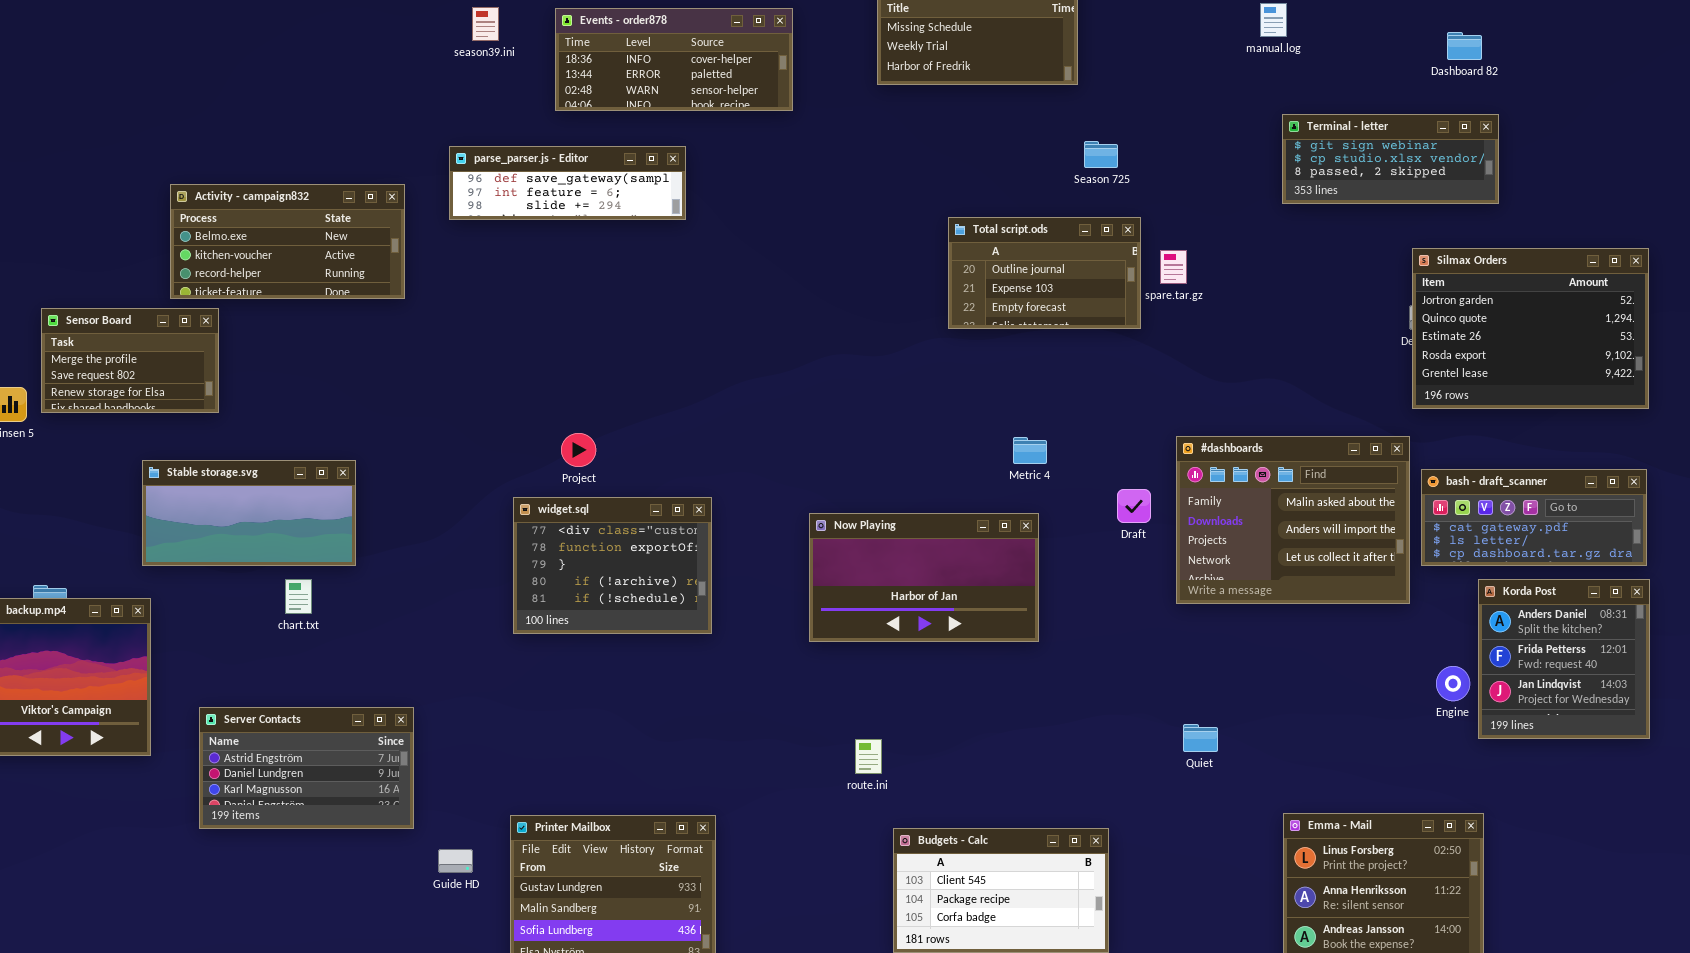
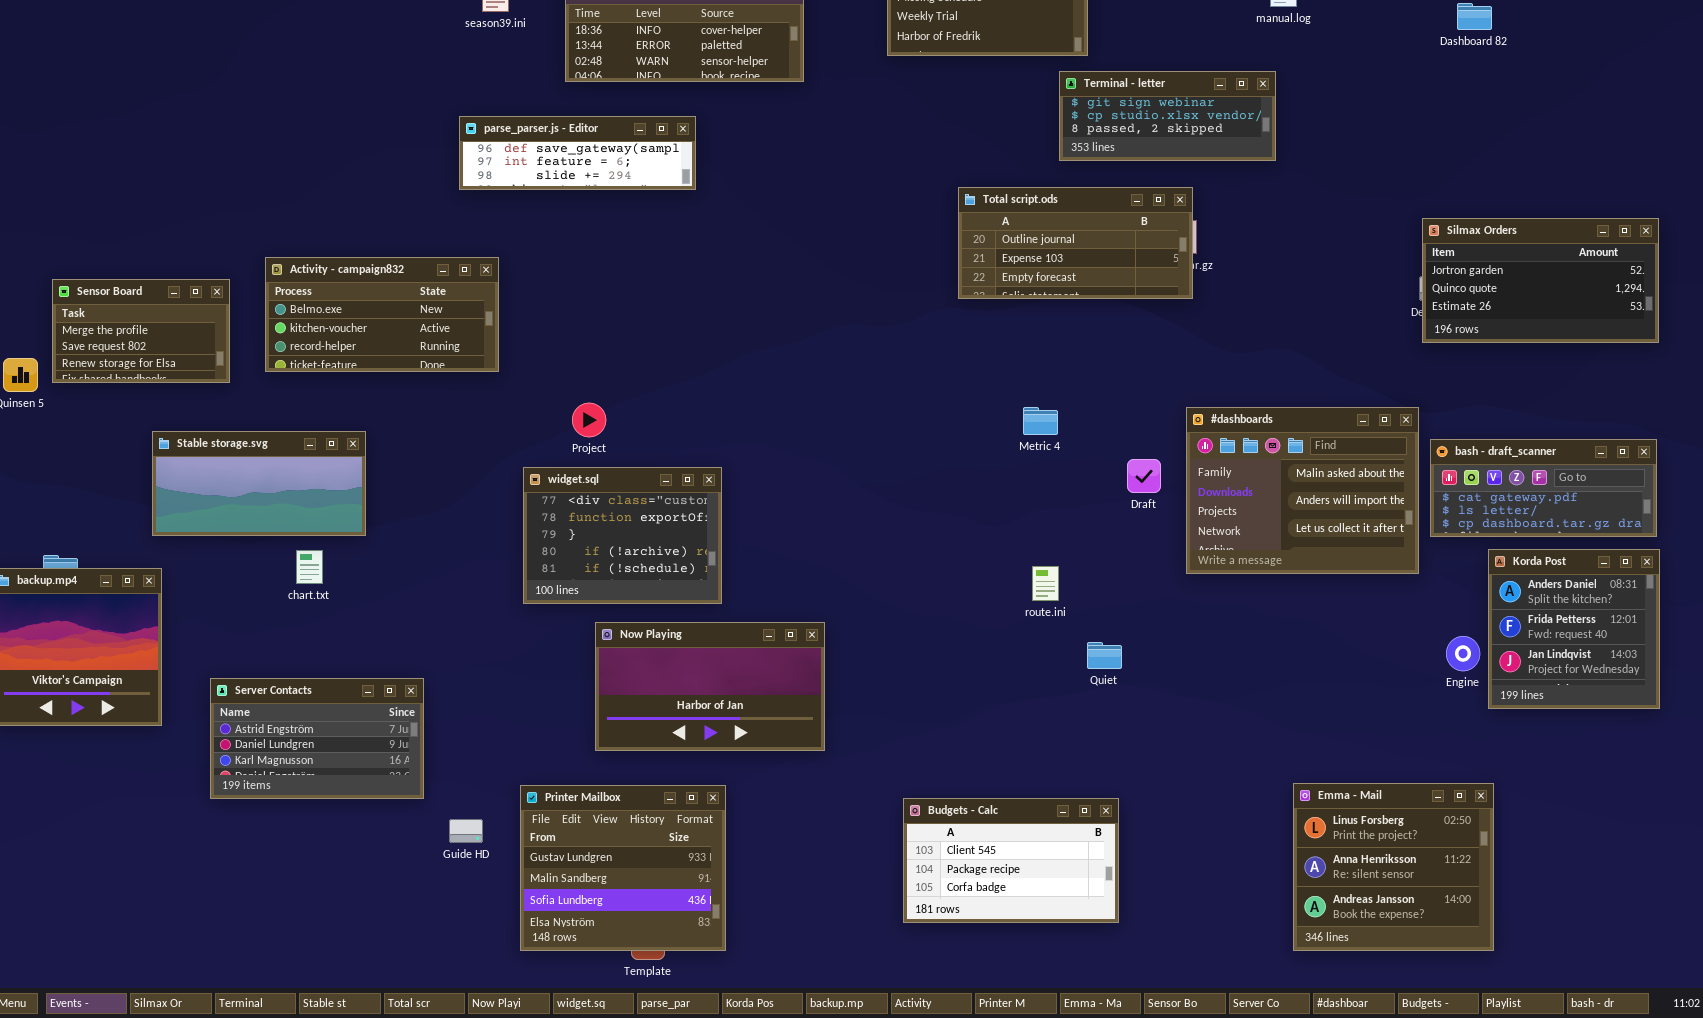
Terminal - letter: [1282,114,1499,204] -> [1059,71,1276,161], moved
Activity - campaign832: [170,184,405,299] -> [265,257,499,372], moved
Total script.ods: [948,217,1141,329] -> [958,187,1193,299], resized
Silmax Orders: [1412,248,1649,409] -> [1422,218,1659,343], resized
Now Playing: [809,513,1039,642] -> [595,622,825,751], moved
Quiet: [1183,724,1218,752] -> [1087,642,1122,669], moved
route.ini: [855,739,882,774] -> [1032,566,1059,601], moved

